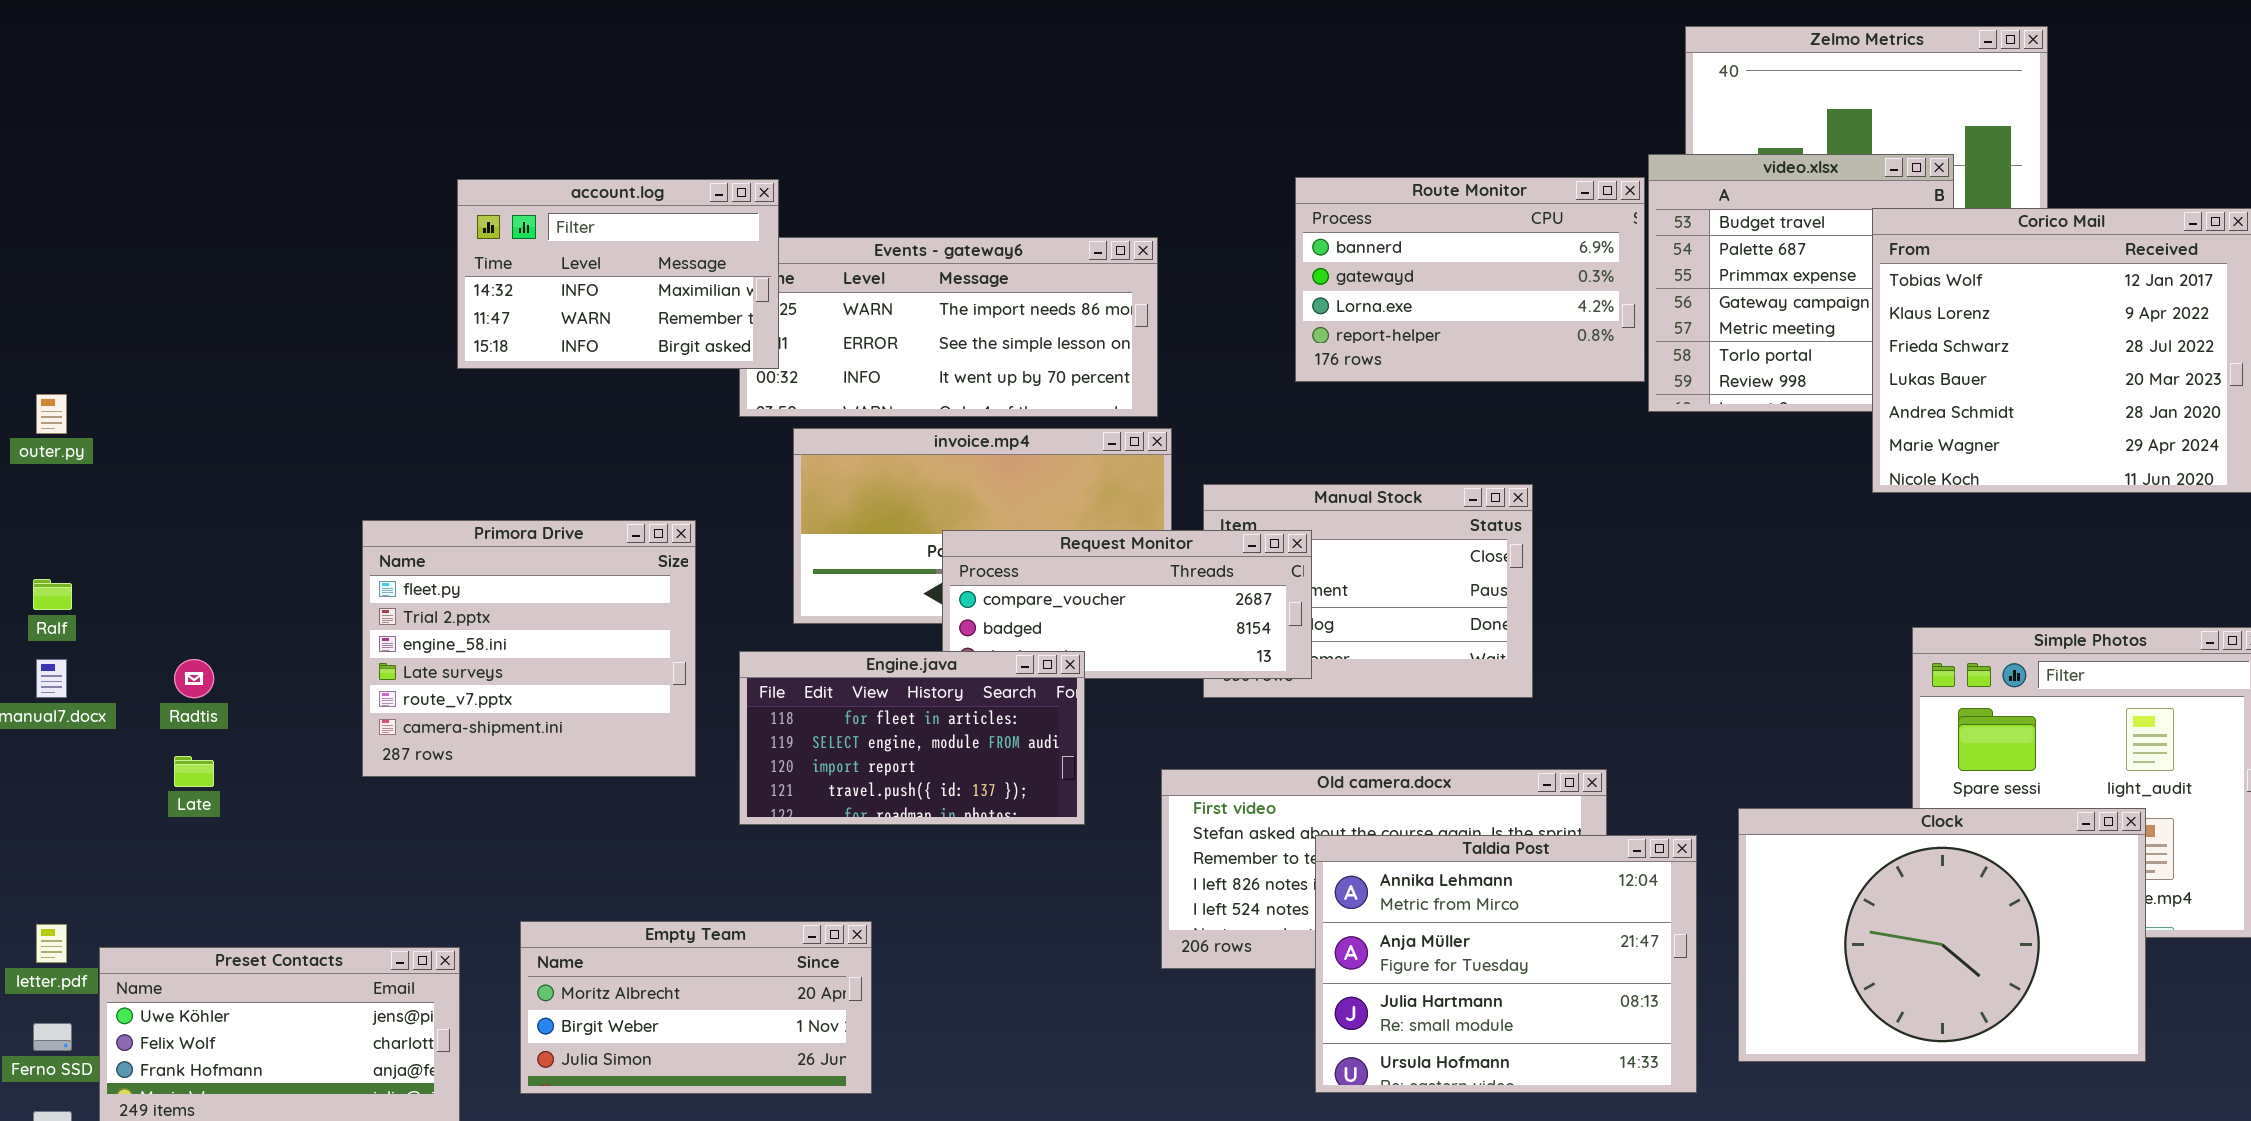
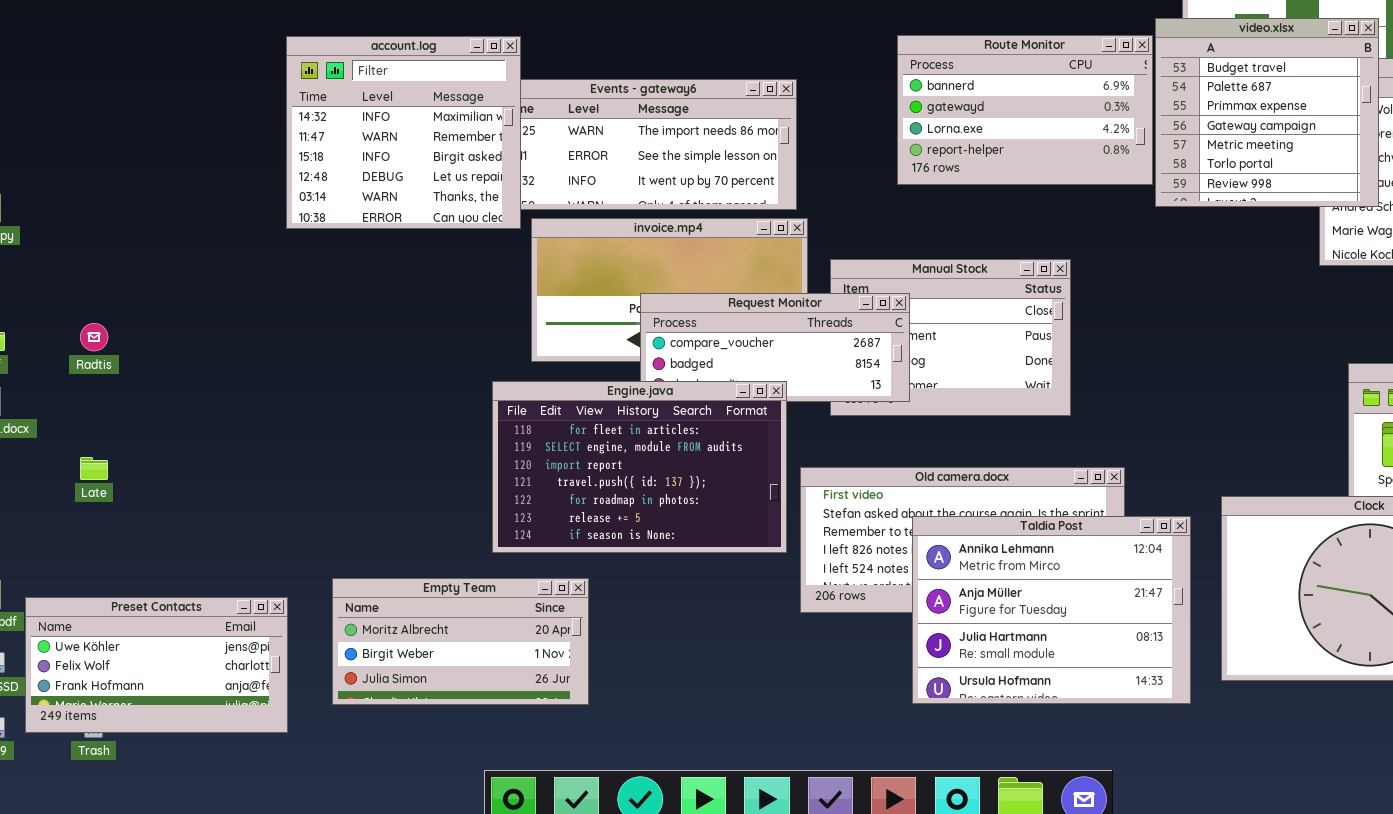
video.xlsx: [1648,154,1954,412] -> [1155,18,1379,207], raised
account.log: [457,179,779,369] -> [286,36,521,229], resized
Primora Drive: [362,520,696,777] -> none, closed
Engine.java: [739,651,1085,825] -> [492,381,787,553], resized
Radtis: [174,659,214,698] -> [80,323,108,351], moved

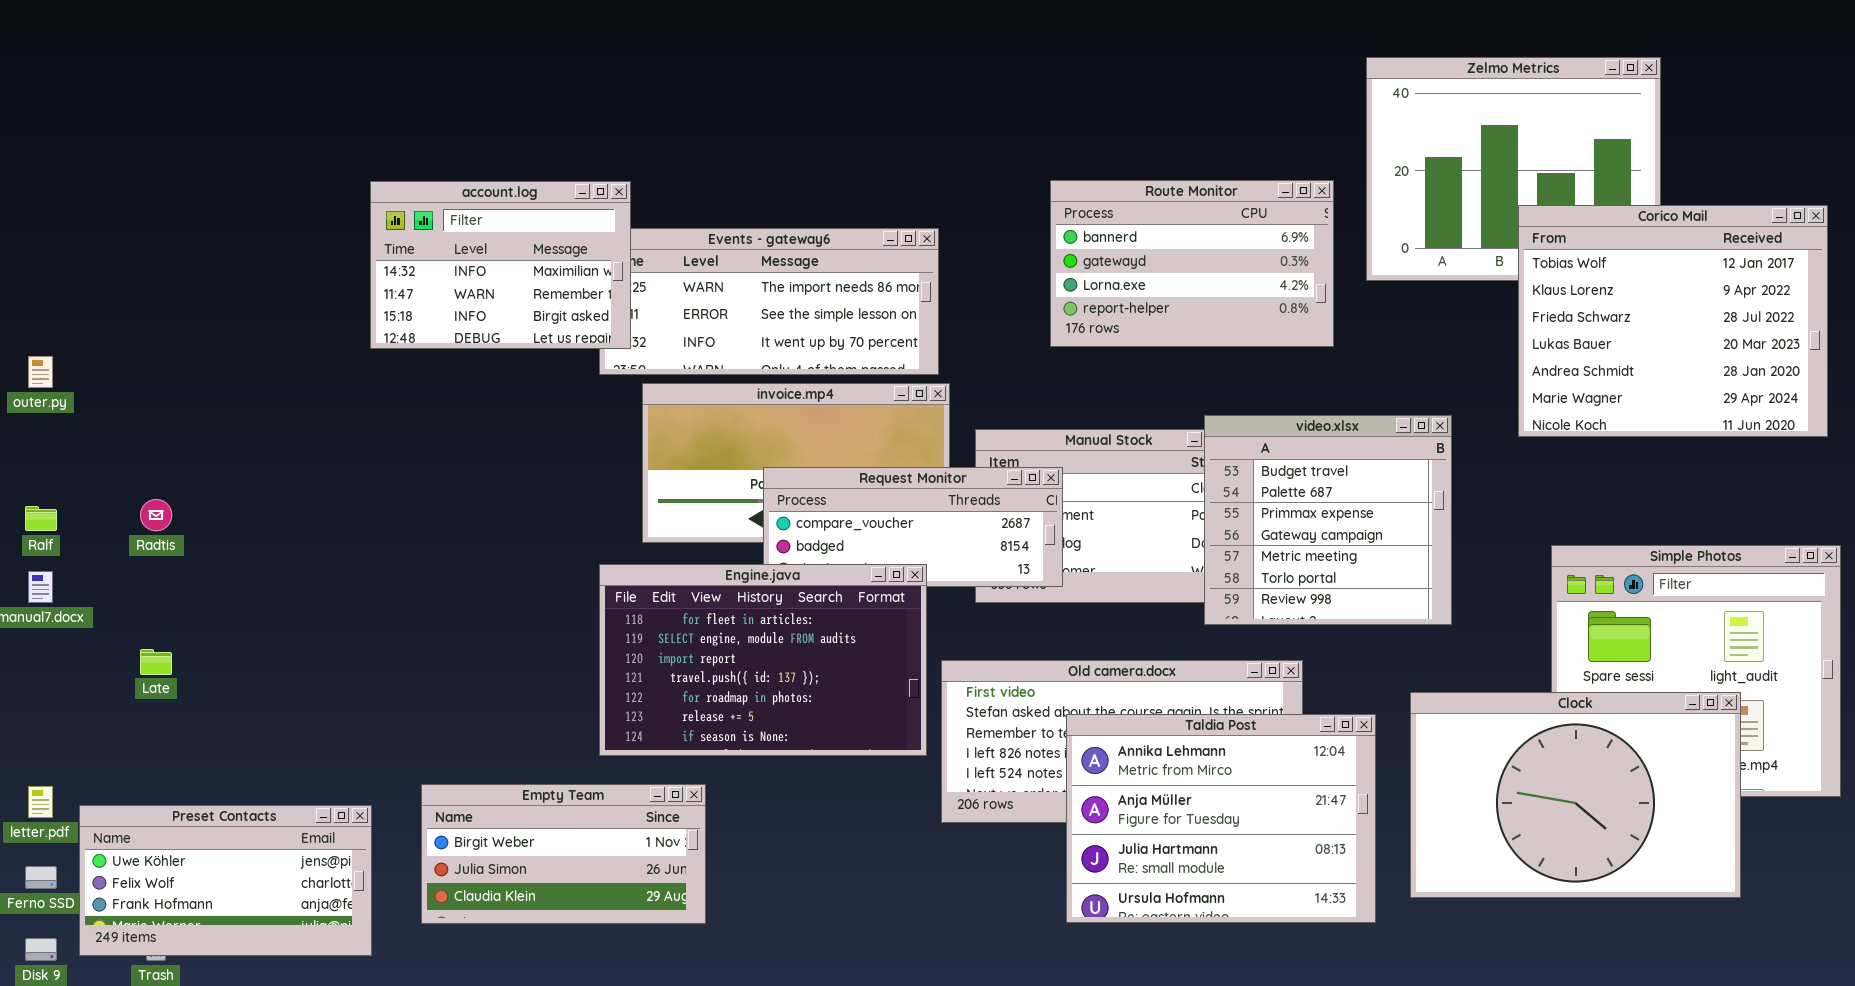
video.xlsx: [1155,18,1379,207] -> [1204,415,1452,625], moved
account.log: [286,36,521,229] -> [370,181,631,349], resized
Empty Team: [332,578,589,705] -> [421,784,706,924], scrolled down 1 row

